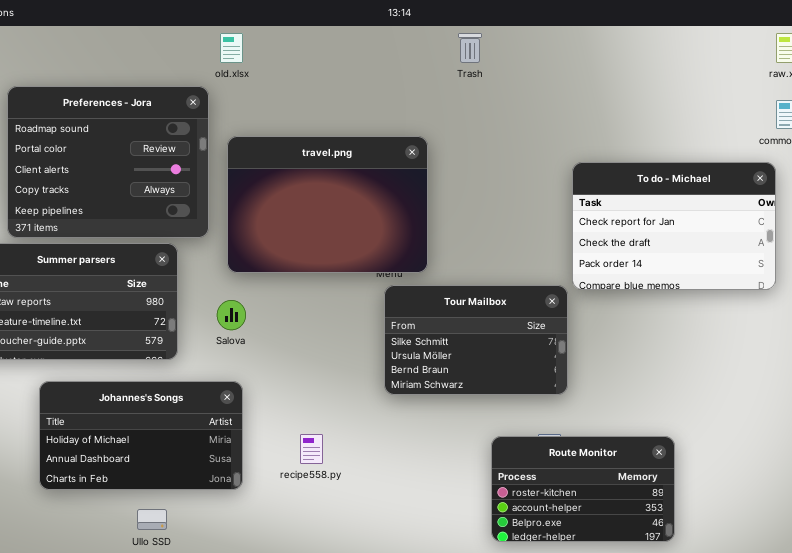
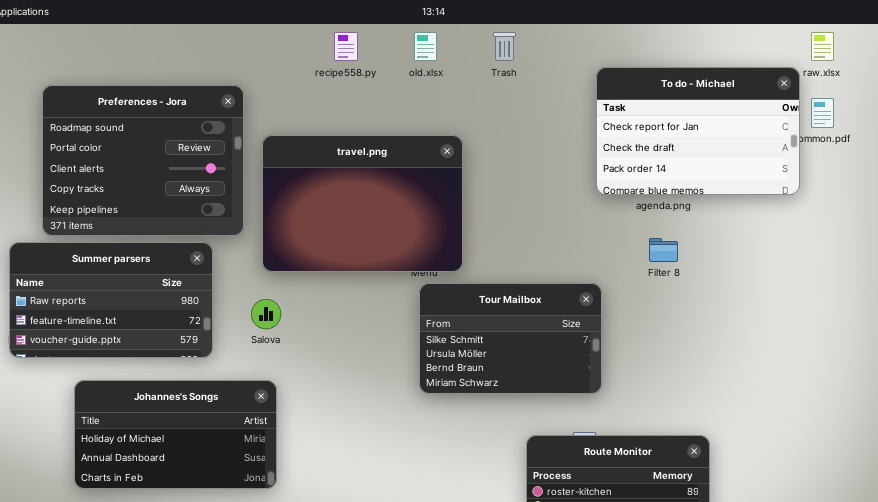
old.xlsx: [220,33,243,63] -> [414,32,437,61], moved
To do - Michael: [572,162,776,290] -> [596,67,800,195], moved
recipe558.py: [300,434,323,464] -> [334,32,358,61], moved

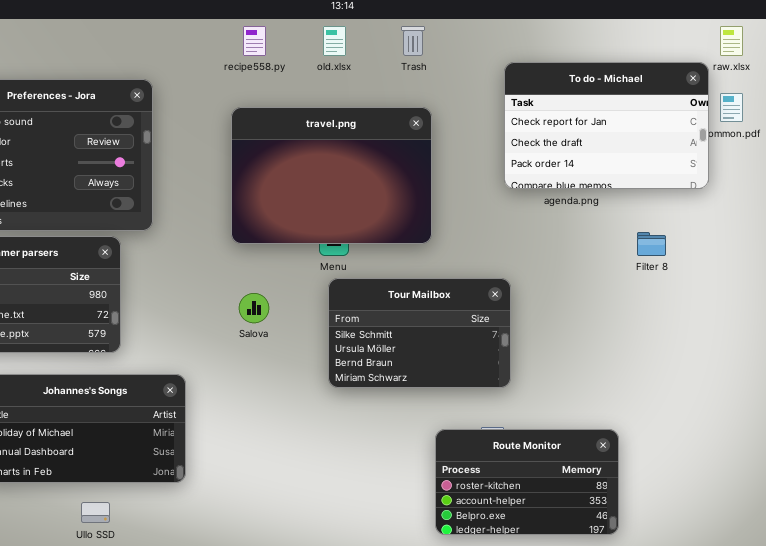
travel.png: [262,135,463,272] -> [231,107,432,244], moved
Filter 8: [649,238,678,262] -> [637,232,666,256], moved
Salova: [251,299,281,329] -> [239,293,269,323], moved

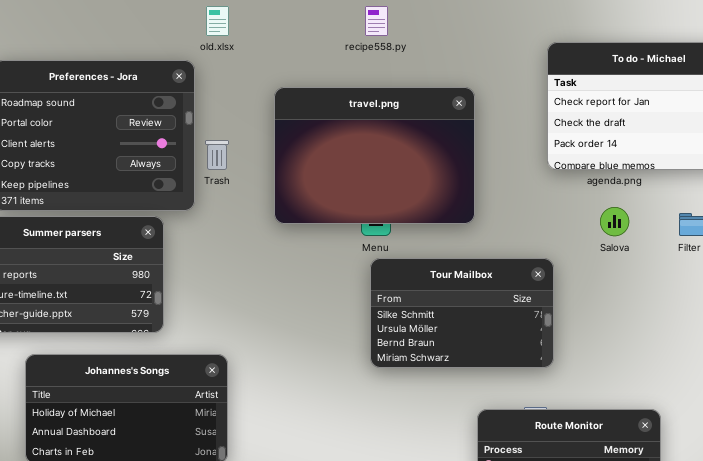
recipe558.py: [243,26,266,56] -> [365,6,388,36], moved
old.xlsx: [323,26,346,56] -> [206,6,229,36], moved
Trash: [401,26,425,56] -> [205,140,229,170], moved
Salova: [239,293,269,323] -> [600,207,629,236], moved

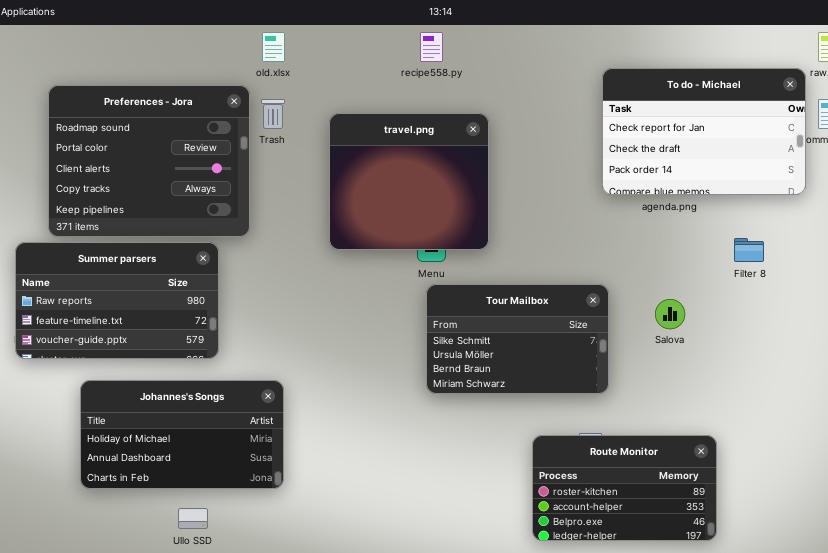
travel.png: [274,87,475,224] -> [329,113,489,250], resized
Trash: [205,140,229,170] -> [261,99,285,129], moved
Salova: [600,207,629,236] -> [655,299,685,329], moved

